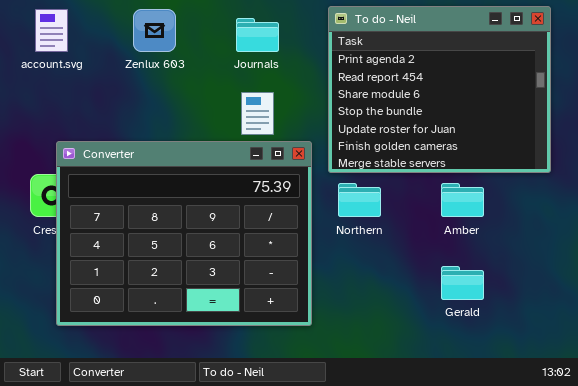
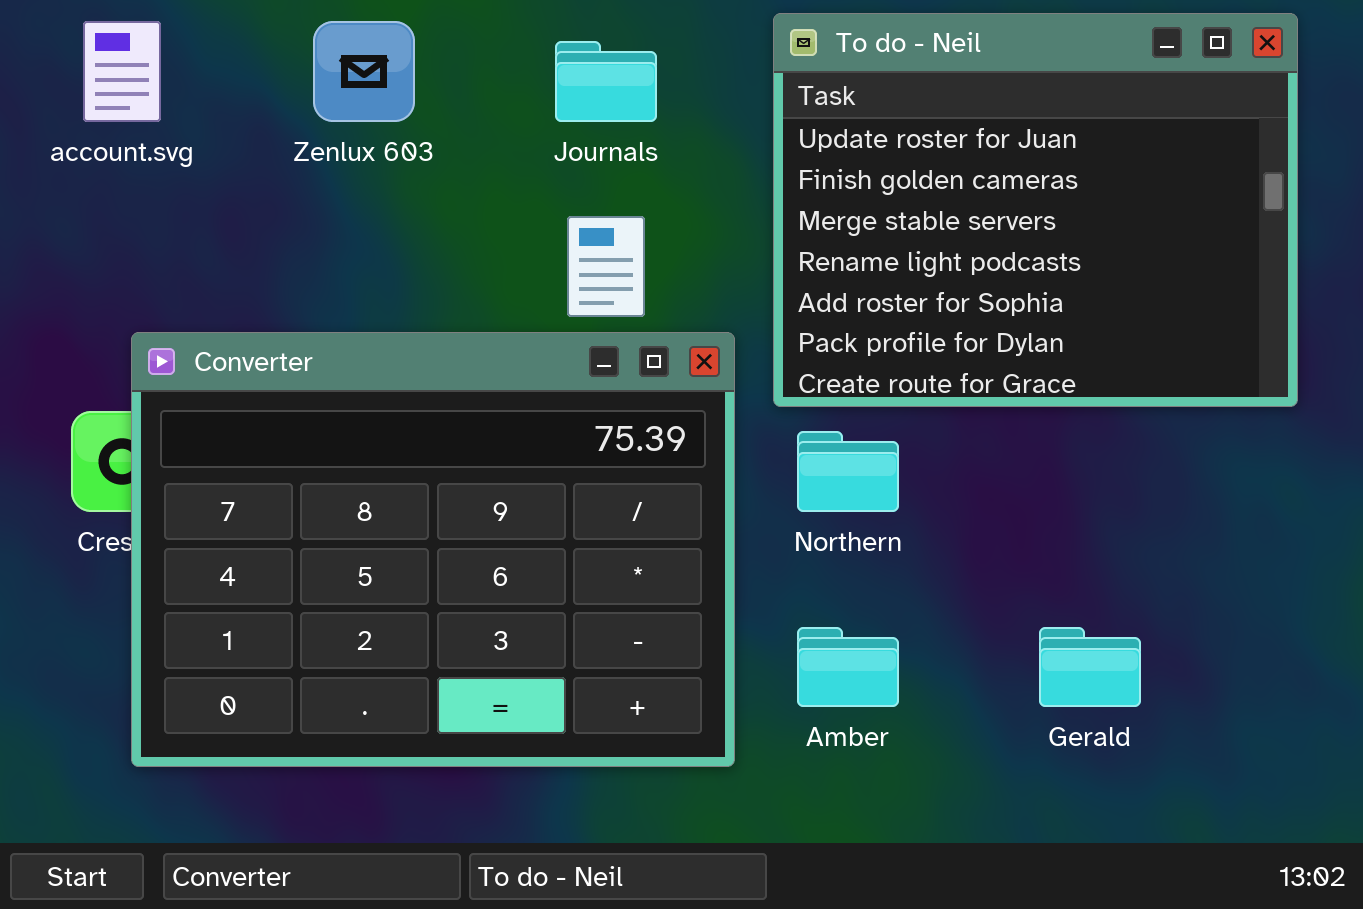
To do - Neil: [328,6,551,173] -> [773,13,1298,407], scrolled down 4 rows
Amber: [441,183,484,217] -> [797,627,899,707], moved

